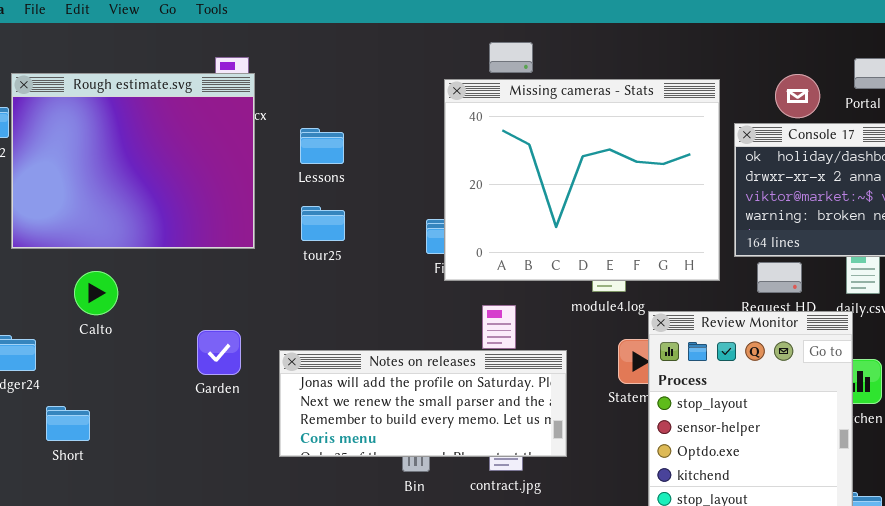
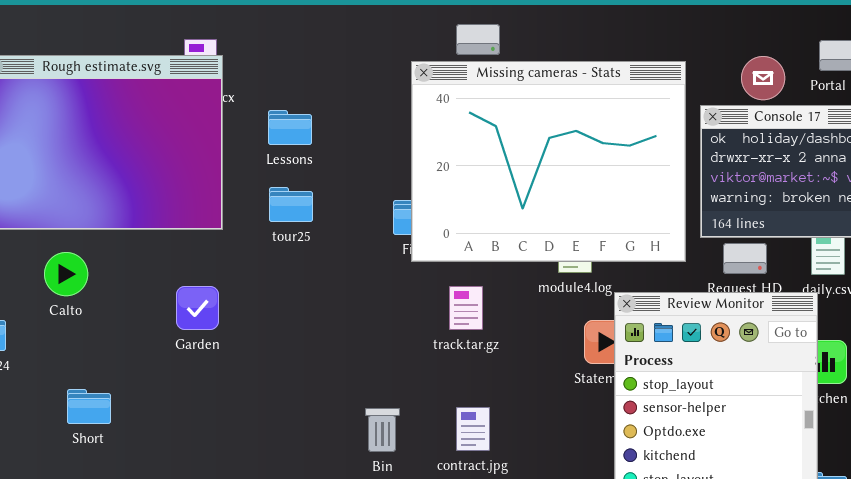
Garden: [197,330,241,375] -> [176,286,219,330], moved
Notes on releases: [279,350,567,457] -> none, closed
Short: [46,406,90,441] -> [67,389,111,424], moved

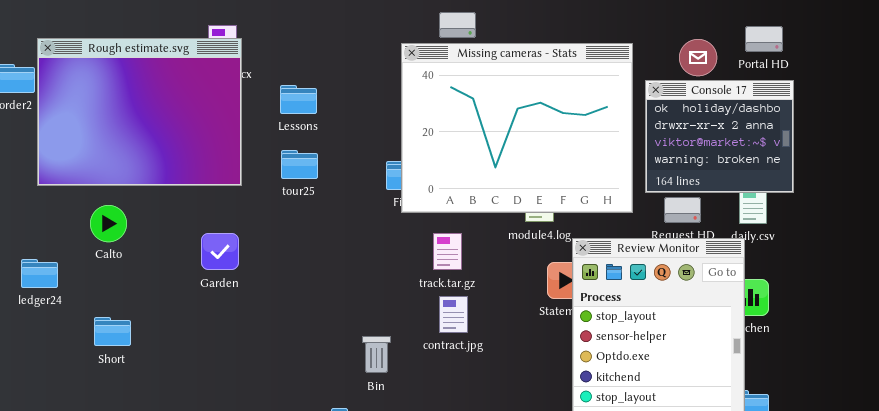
Short: [67,389,111,424] -> [94,317,131,346], moved
contract.jpg: [456,407,490,451] -> [439,296,468,333], moved

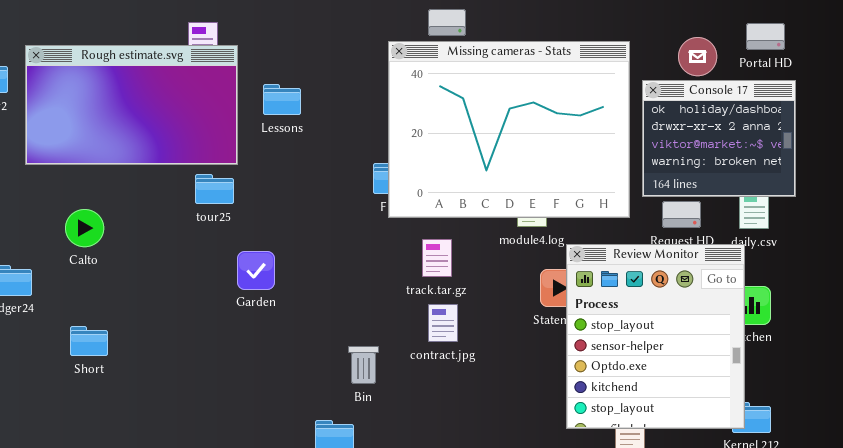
Rough estimate.svg: [37,38,242,186] -> [25,45,238,165], moved, resized
tour25: [281,150,318,179] -> [195,174,234,204], moved
Garden: [201,233,239,270] -> [237,251,275,290], moved

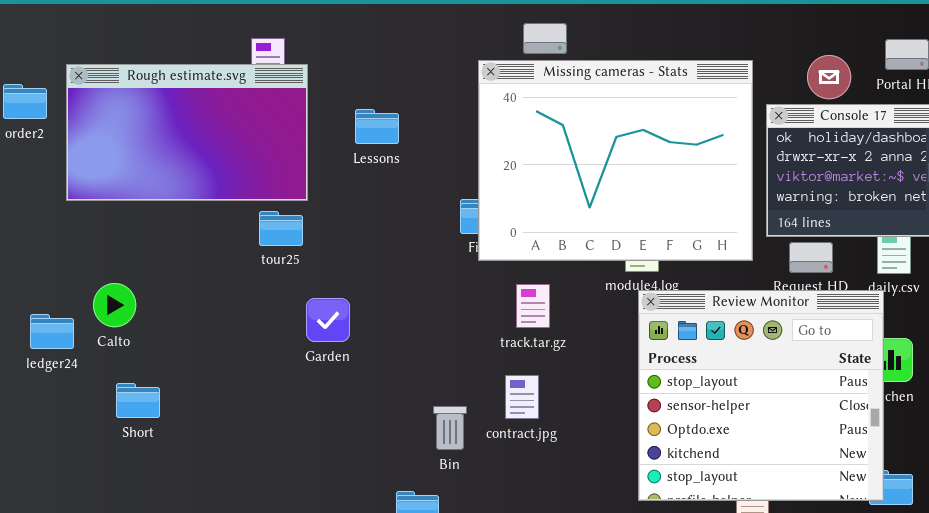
Lessons: [263,84,301,115] -> [355,109,399,144], moved
Calto: [65,209,104,247] -> [93,283,136,327], moved
Review Monitor: [566,244,745,429] -> [638,290,884,501], resized
contract.jpg: [428,304,458,342] -> [505,375,539,419], moved

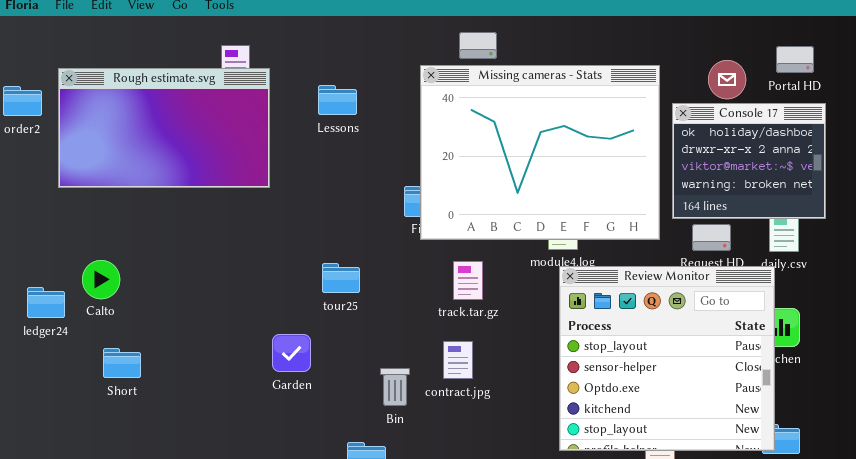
Lessons: [355,109,399,144] -> [318,85,357,115], moved
tour25: [259,211,303,246] -> [322,263,360,293], moved
Garden: [306,298,350,342] -> [272,334,311,372], moved

